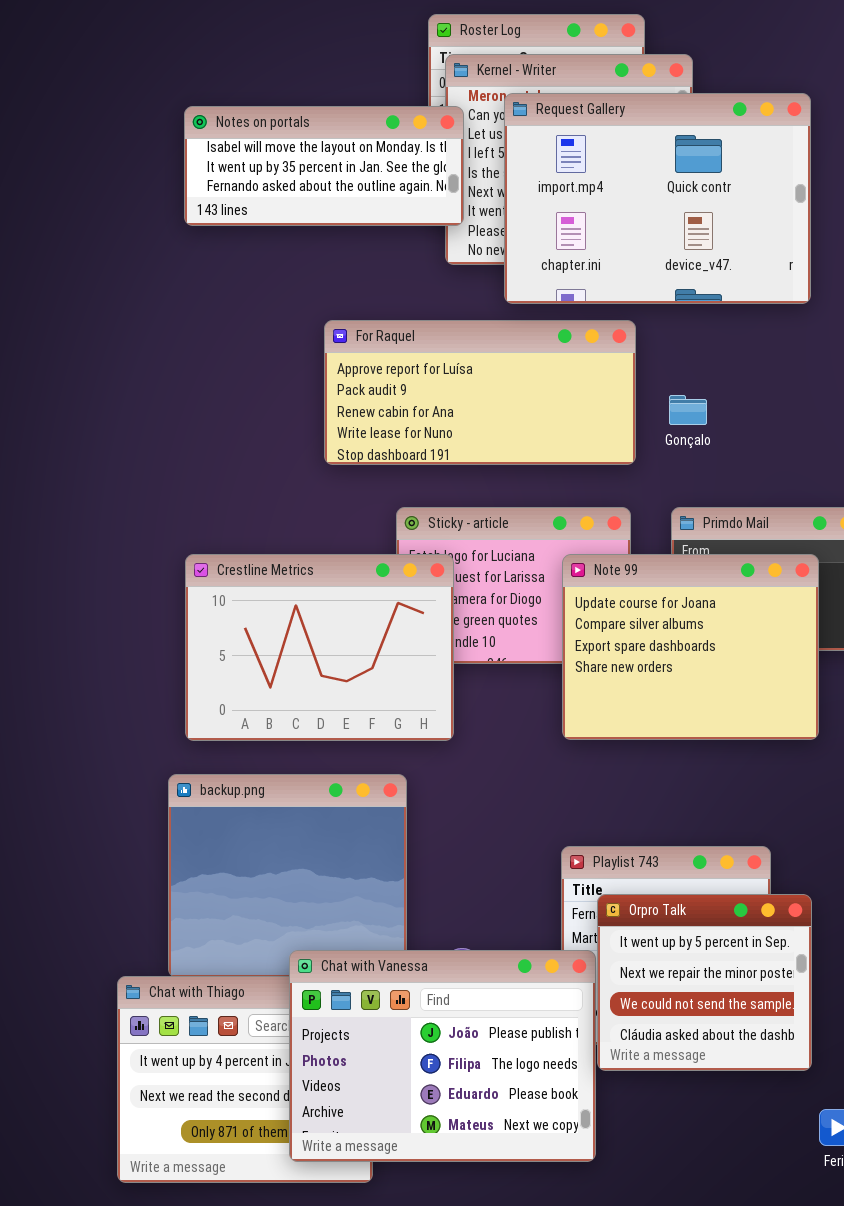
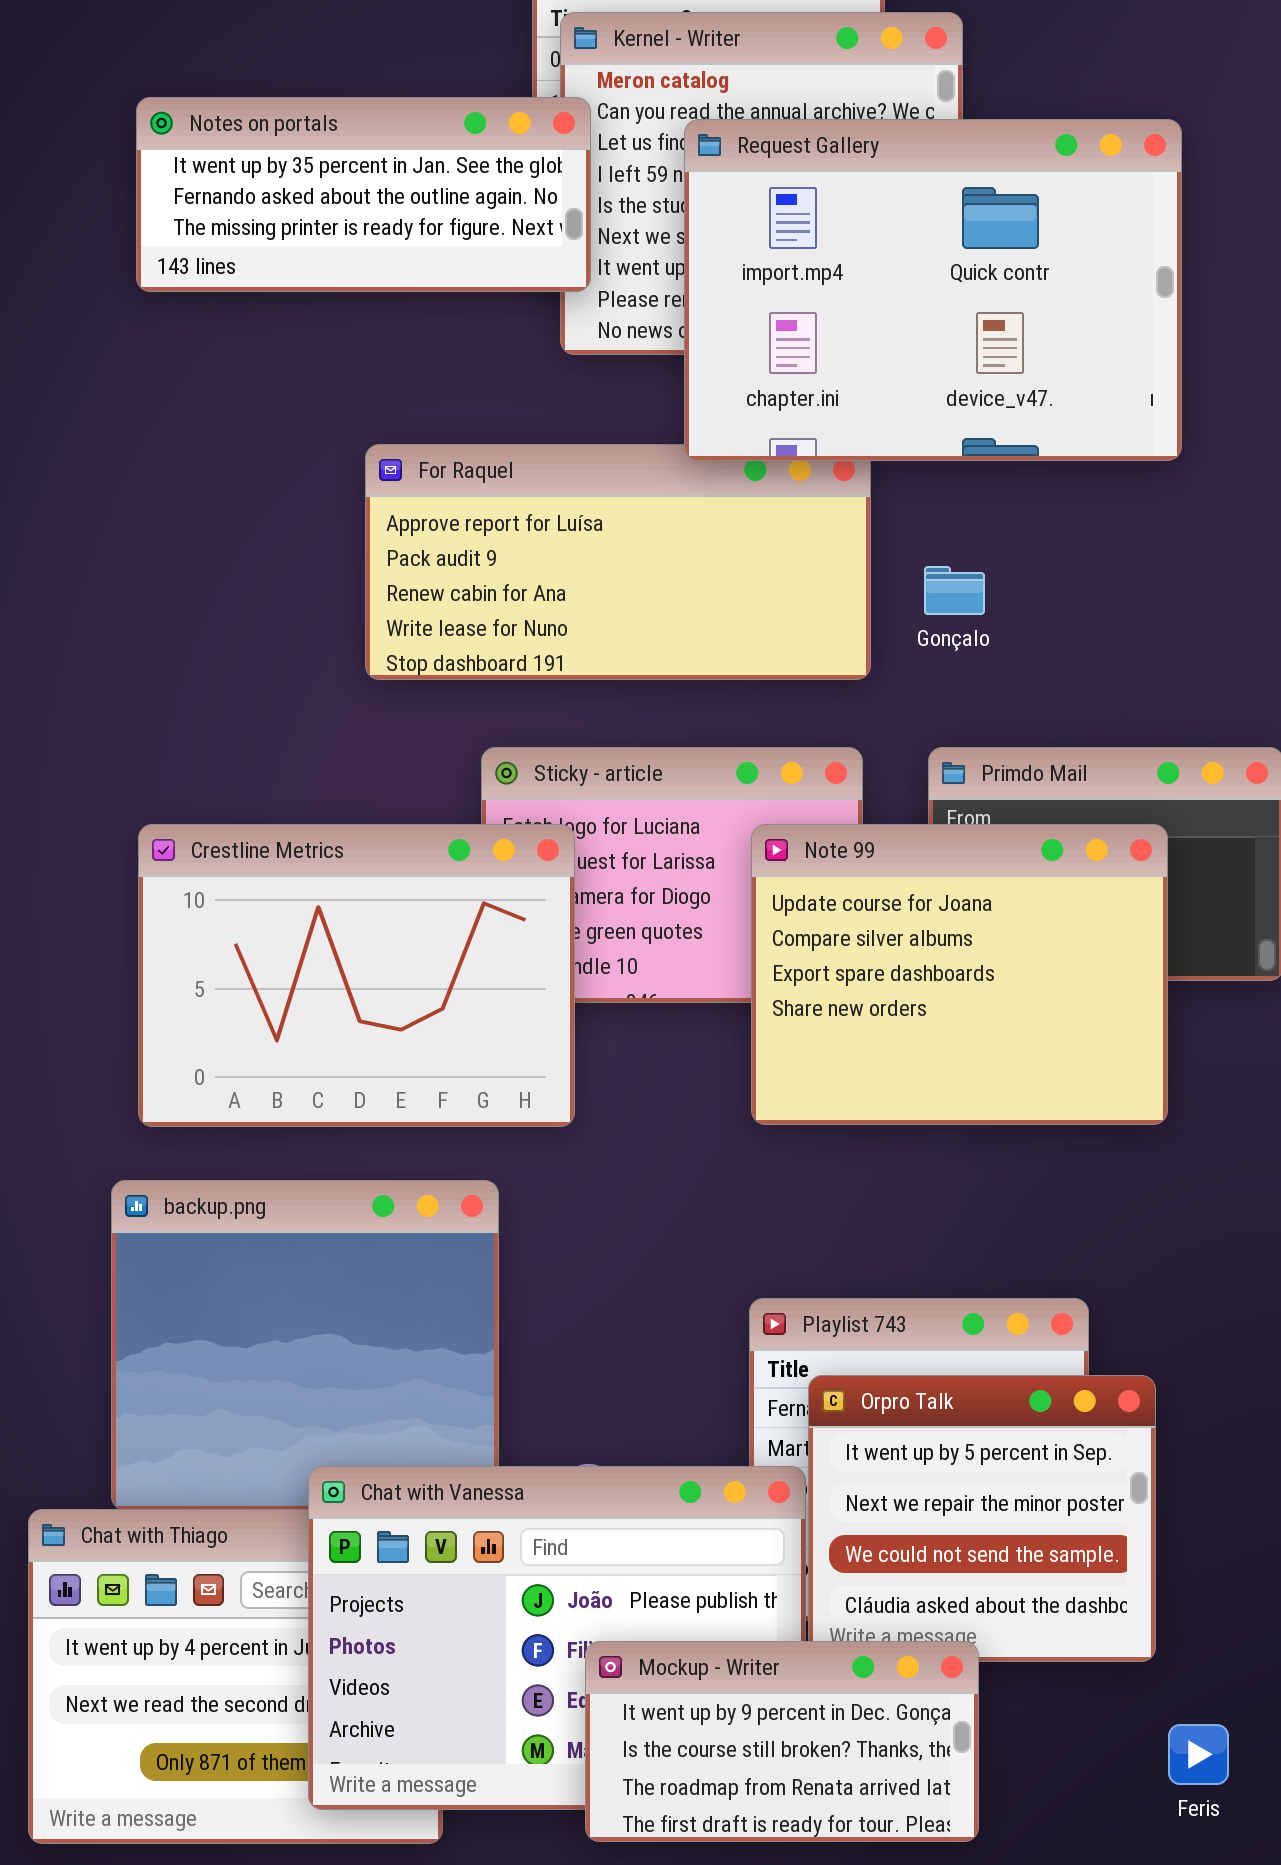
Request Gallery: [504,93,811,304] -> [684,119,1182,461], moved
Notes on portals: [184,106,464,226] -> [136,97,591,292], scrolled down 1 row
Mockup - Writer: none -> [585,1641,979,1842], opened

